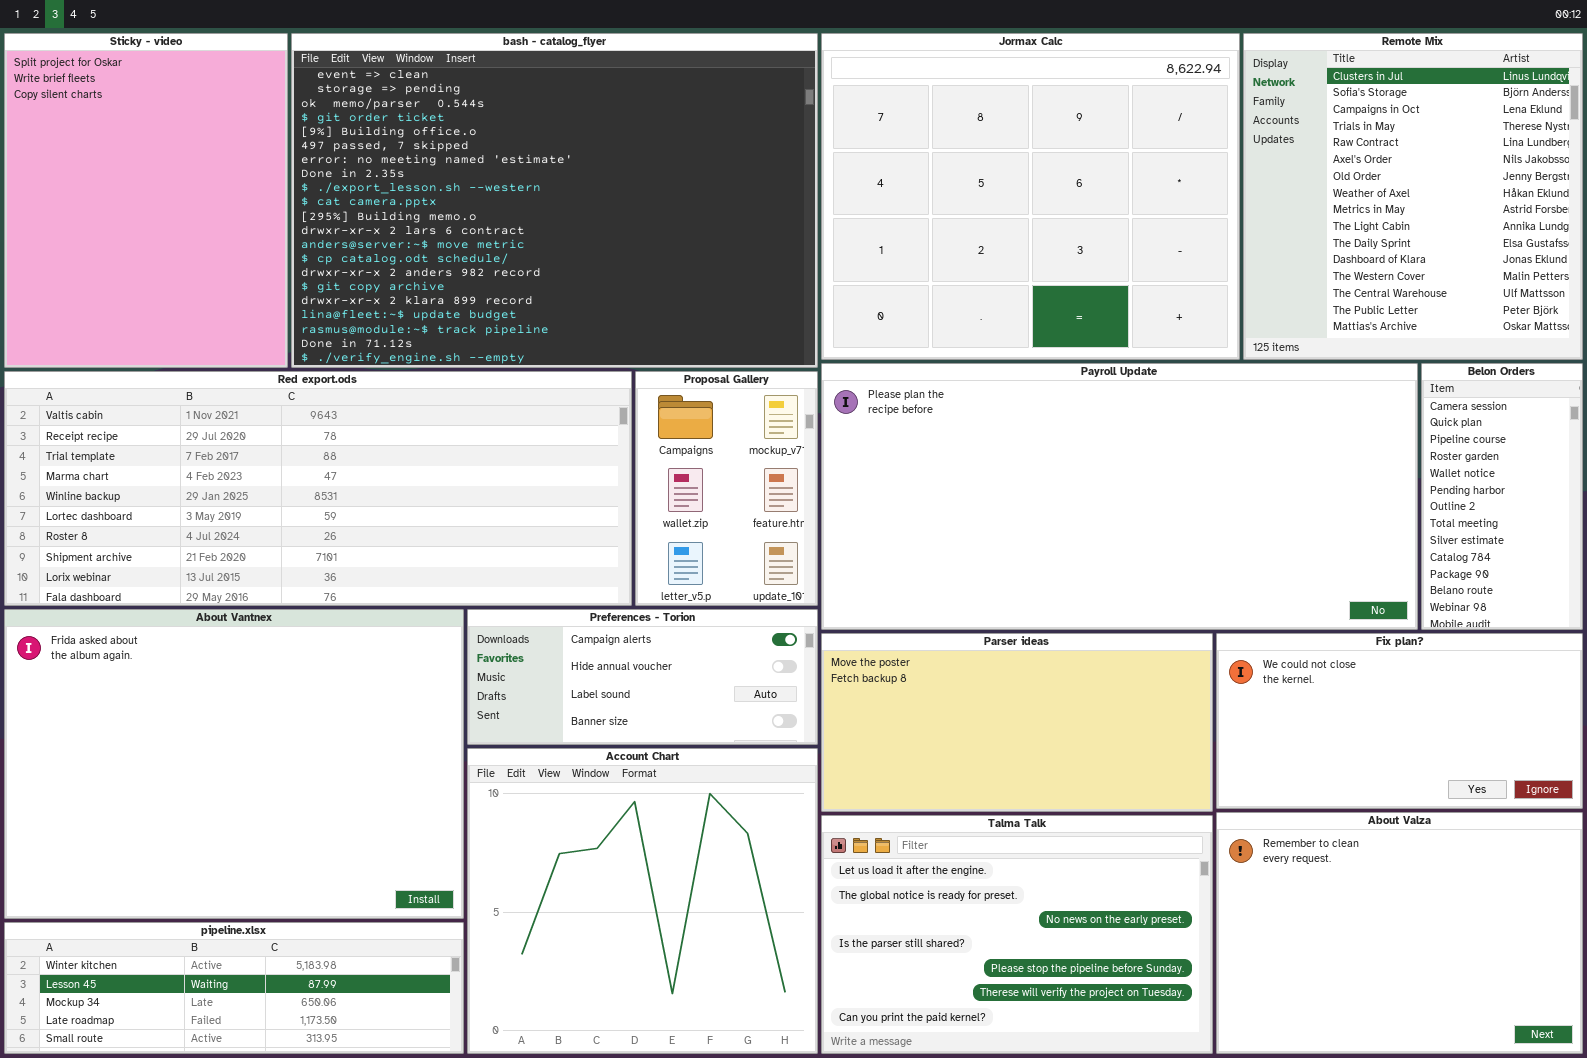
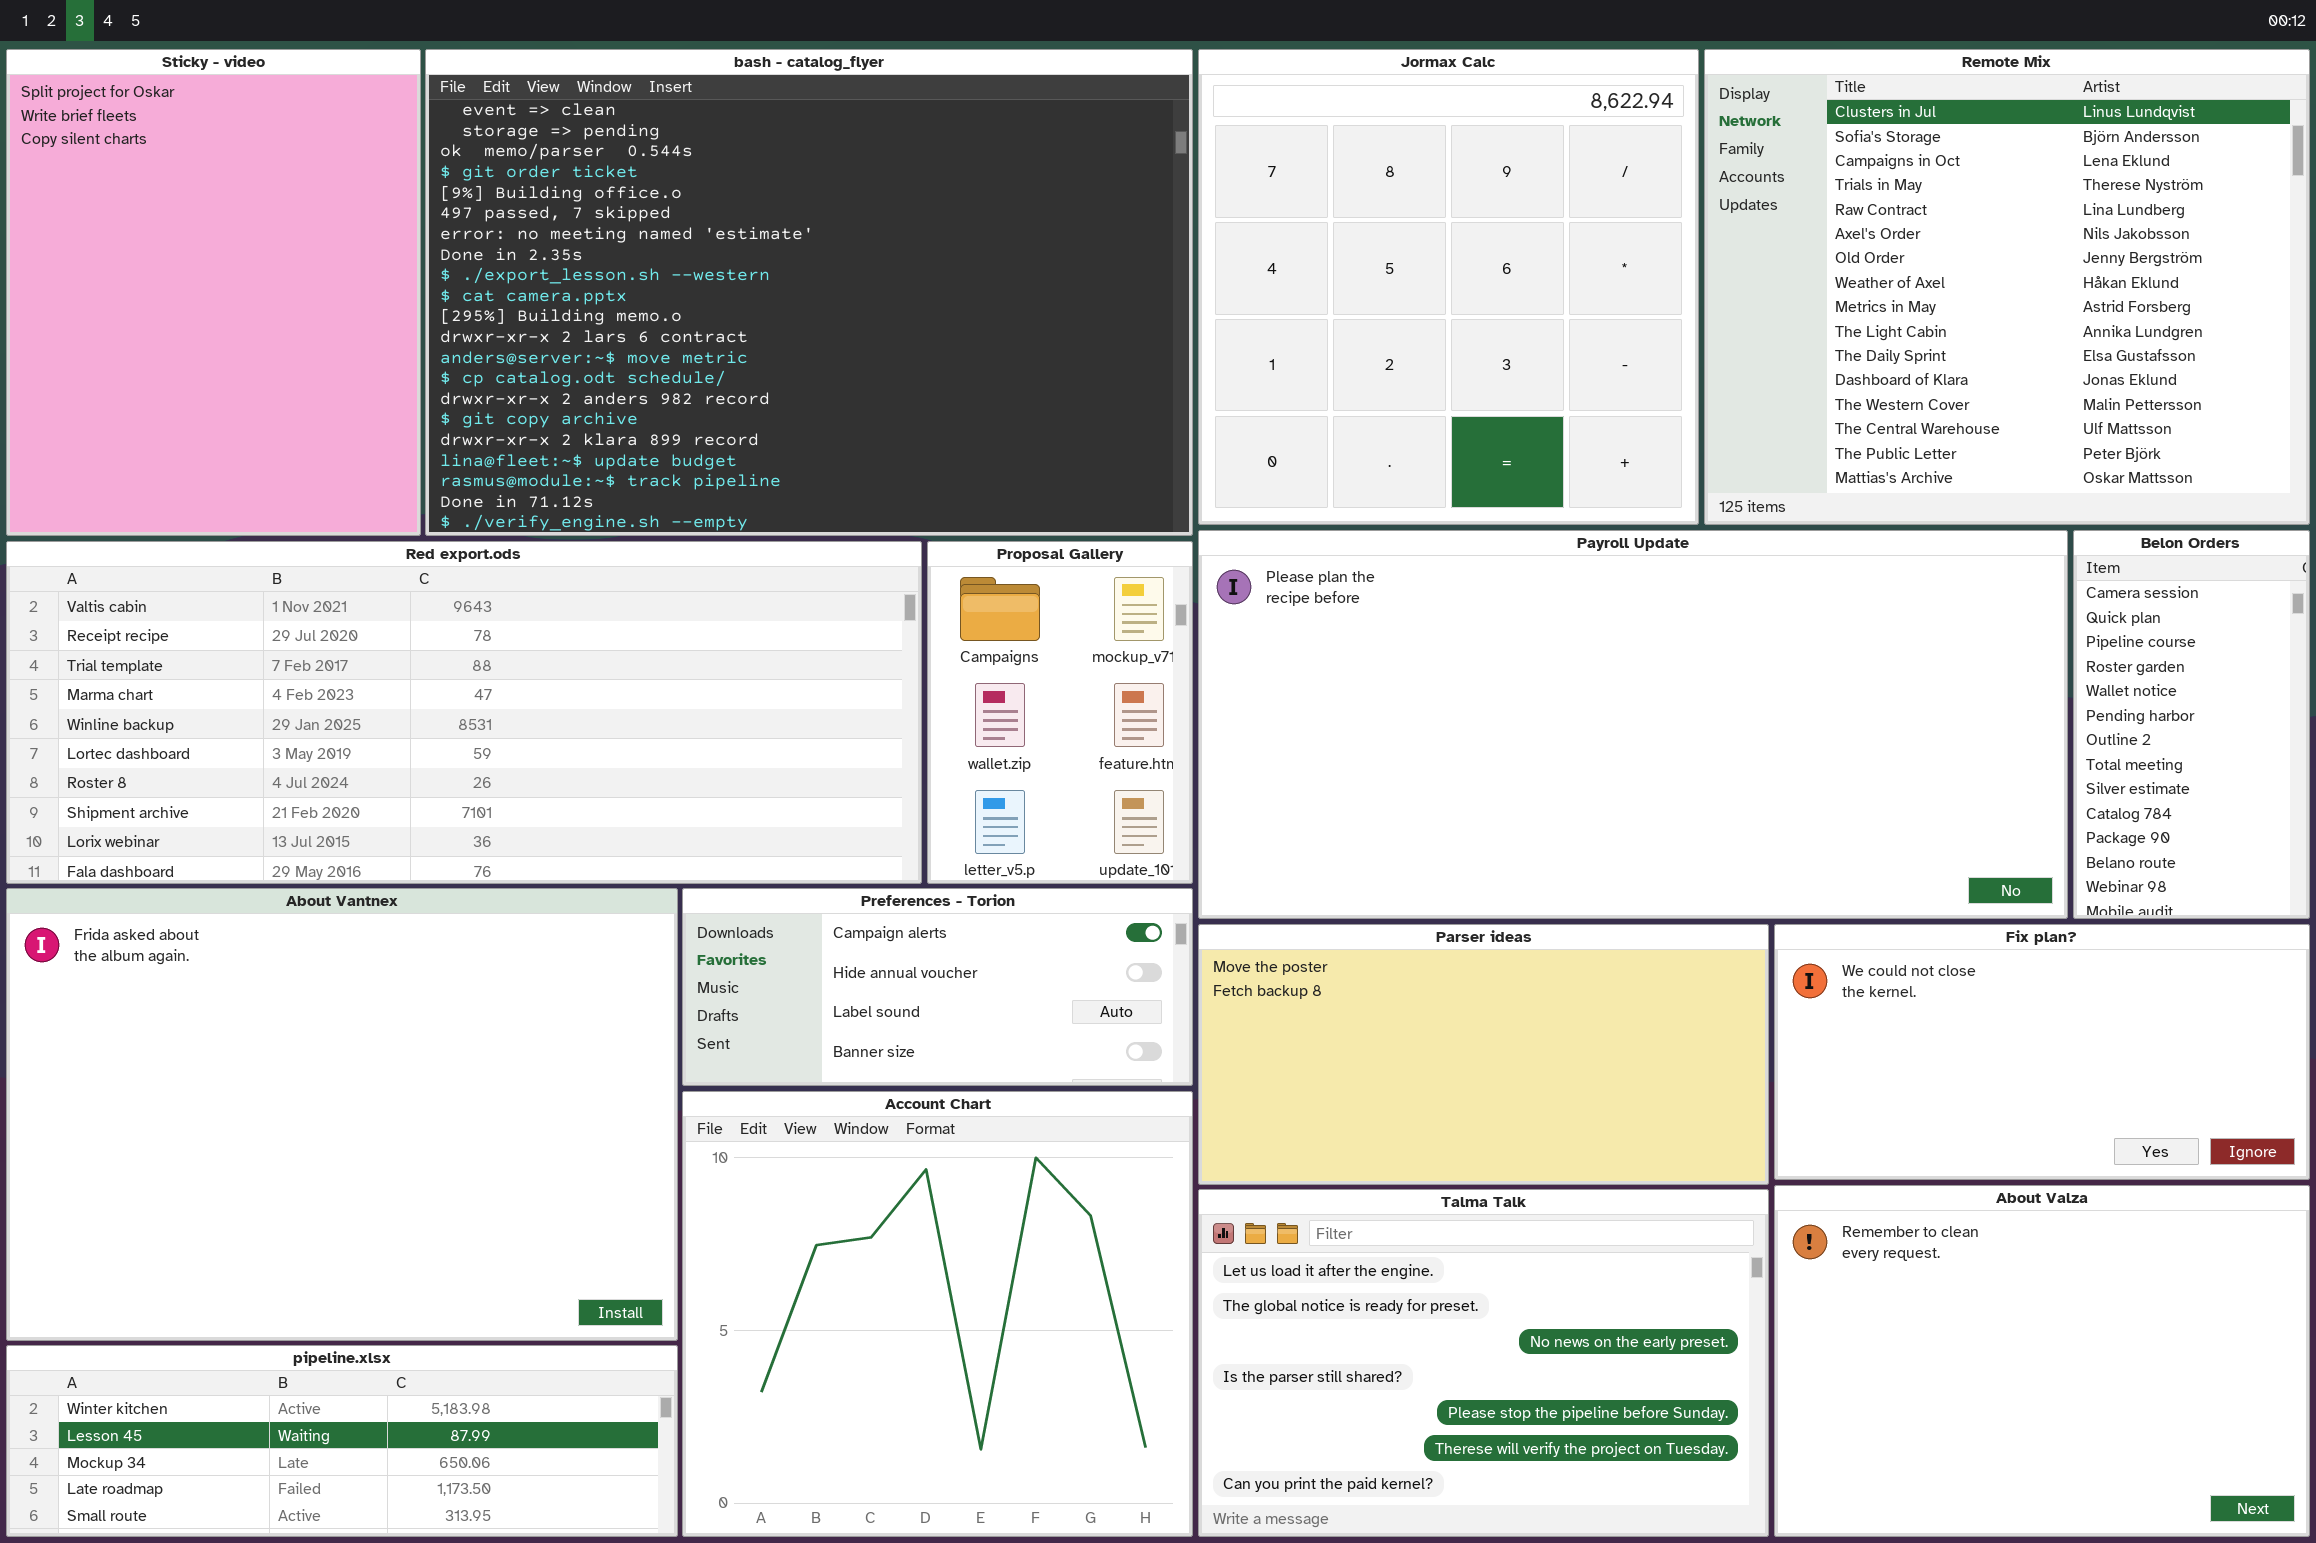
Jormax Calc: [821,33,1240,360] -> [1198,49,1699,525], resized
Remote Mix: [1243,33,1583,360] -> [1704,49,2310,525], resized

